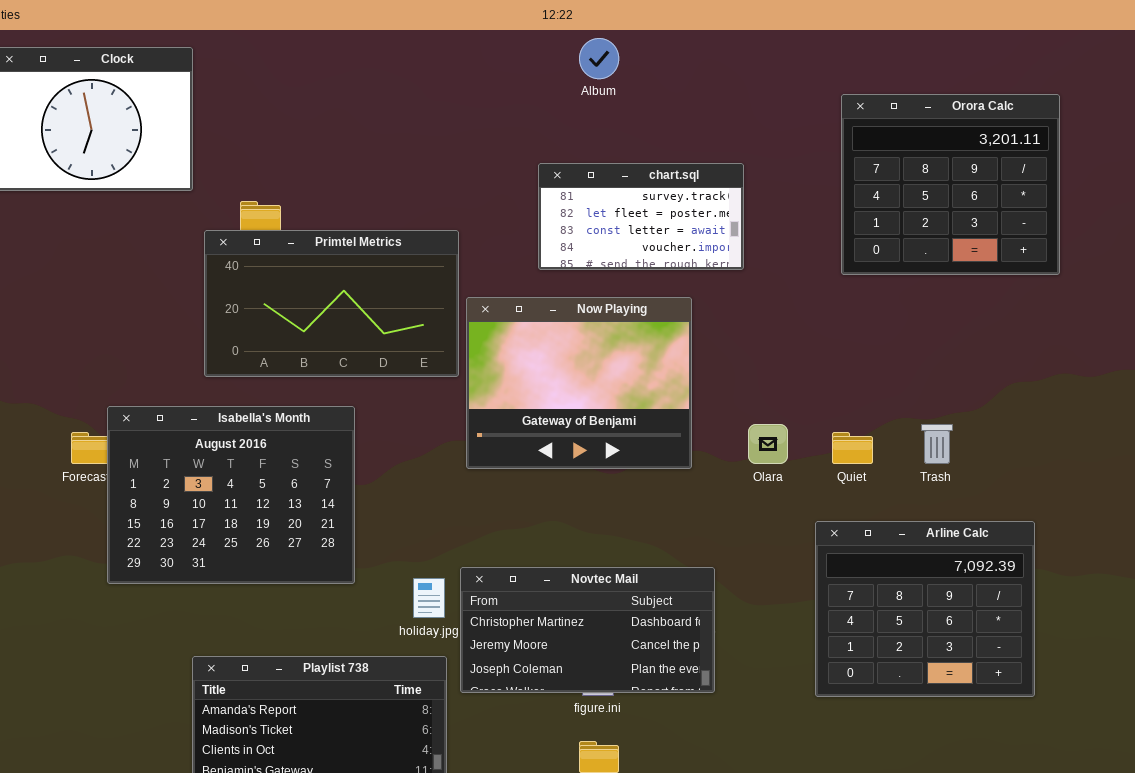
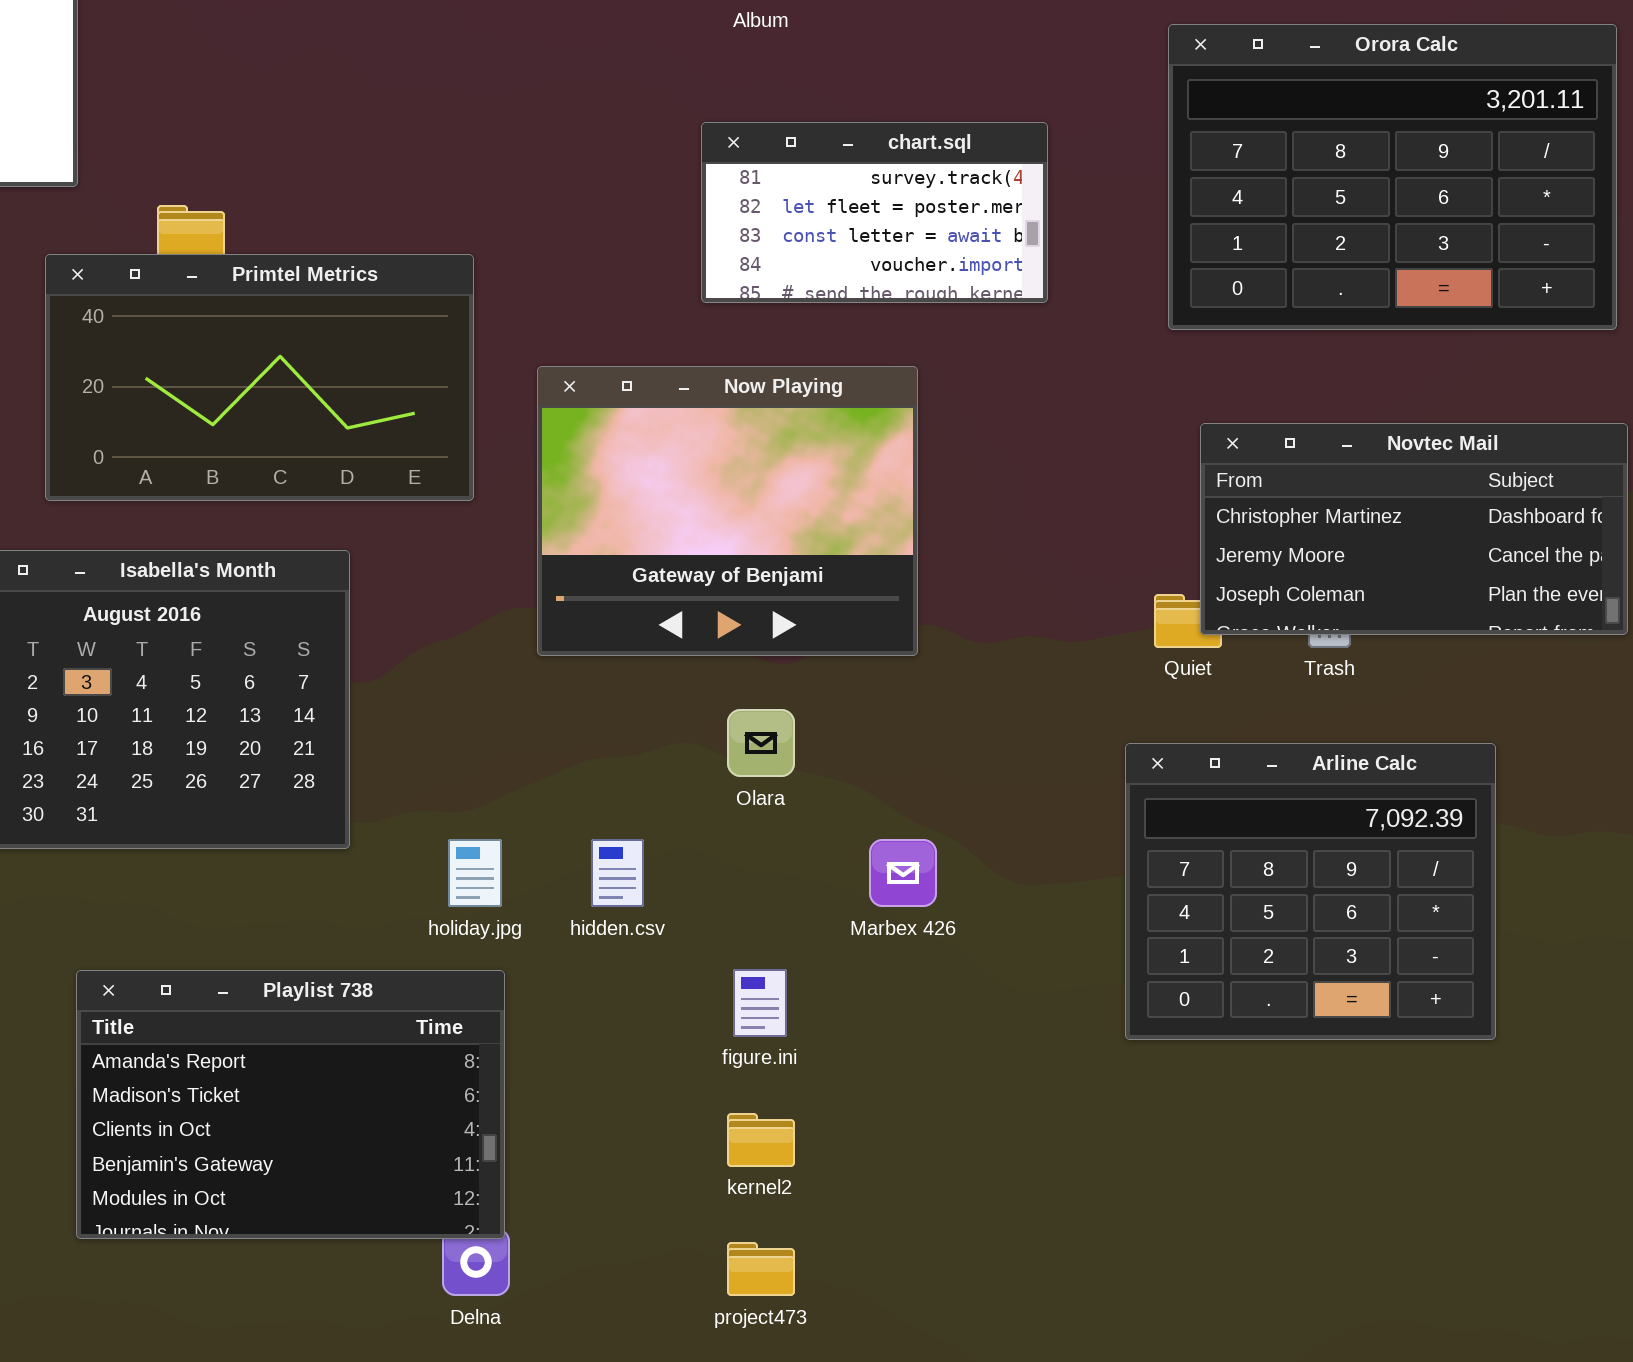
Orora Calc: [841,94,1060,275] -> [1168,24,1617,330], resized
chart.sql: [538,163,744,270] -> [701,122,1048,303], moved
Primtel Metrics: [204,230,459,377] -> [45,254,474,501], moved
Olara: [748,424,788,464] -> [727,709,795,777], moved
Novtec Mail: [460,567,715,693] -> [1200,423,1628,635], moved

